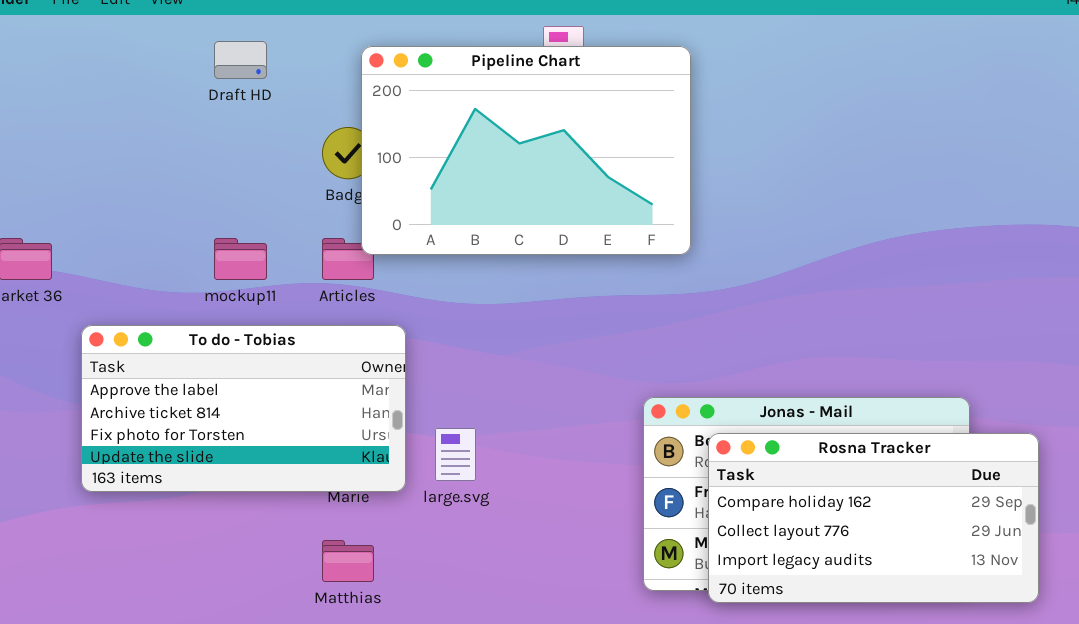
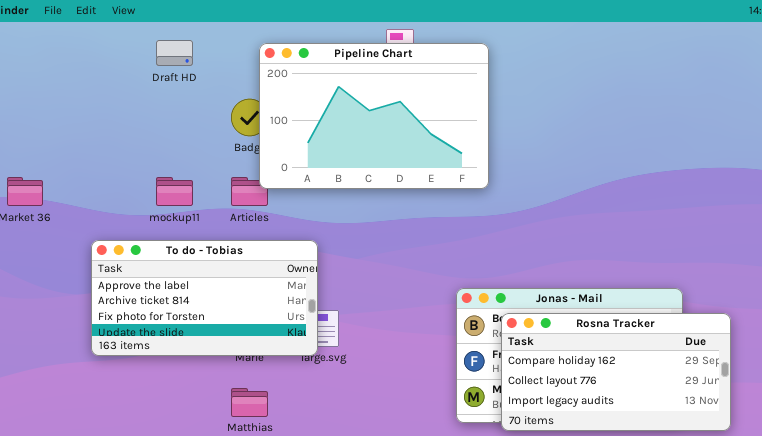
To do - Tobias: [81,325,406,492] -> [91,240,318,356], moved

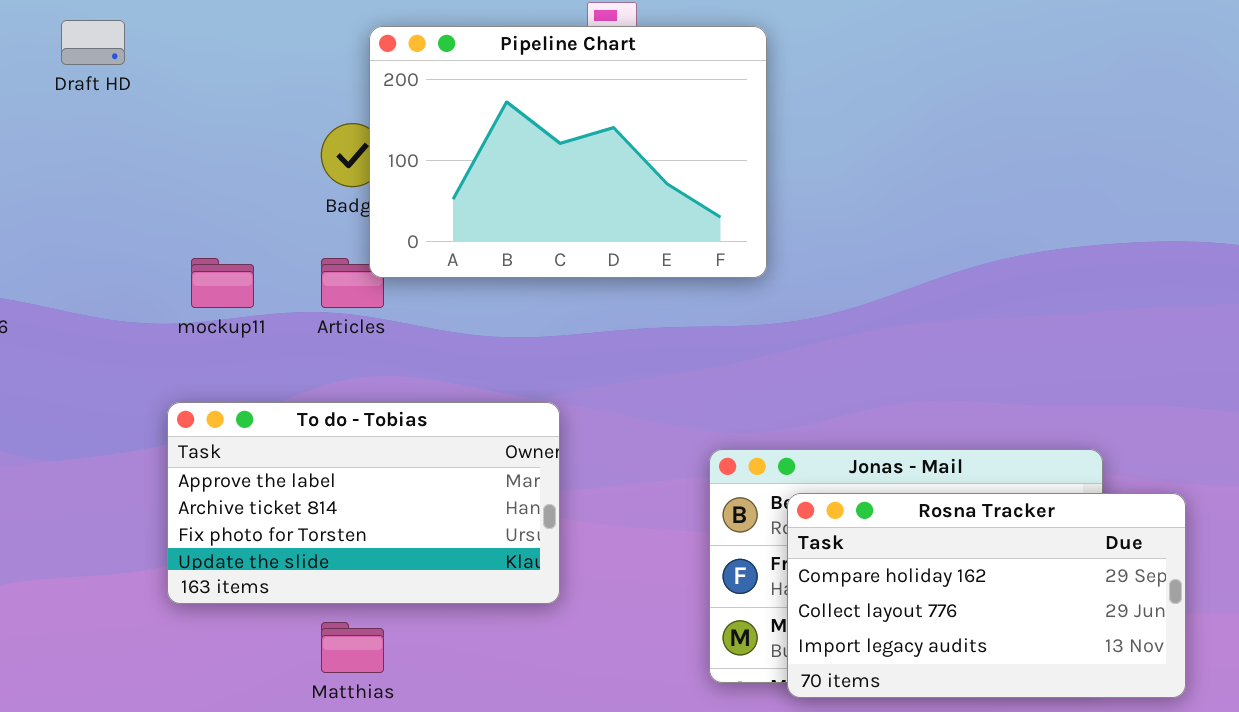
Draft HD: [156,40,193,66] -> [61,20,125,65], moved
To do - Tobias: [91,240,318,356] -> [167,402,560,604], moved

